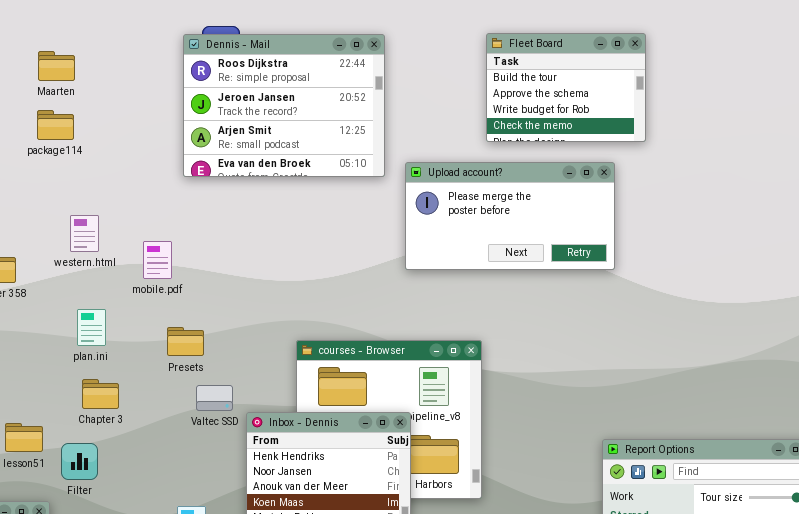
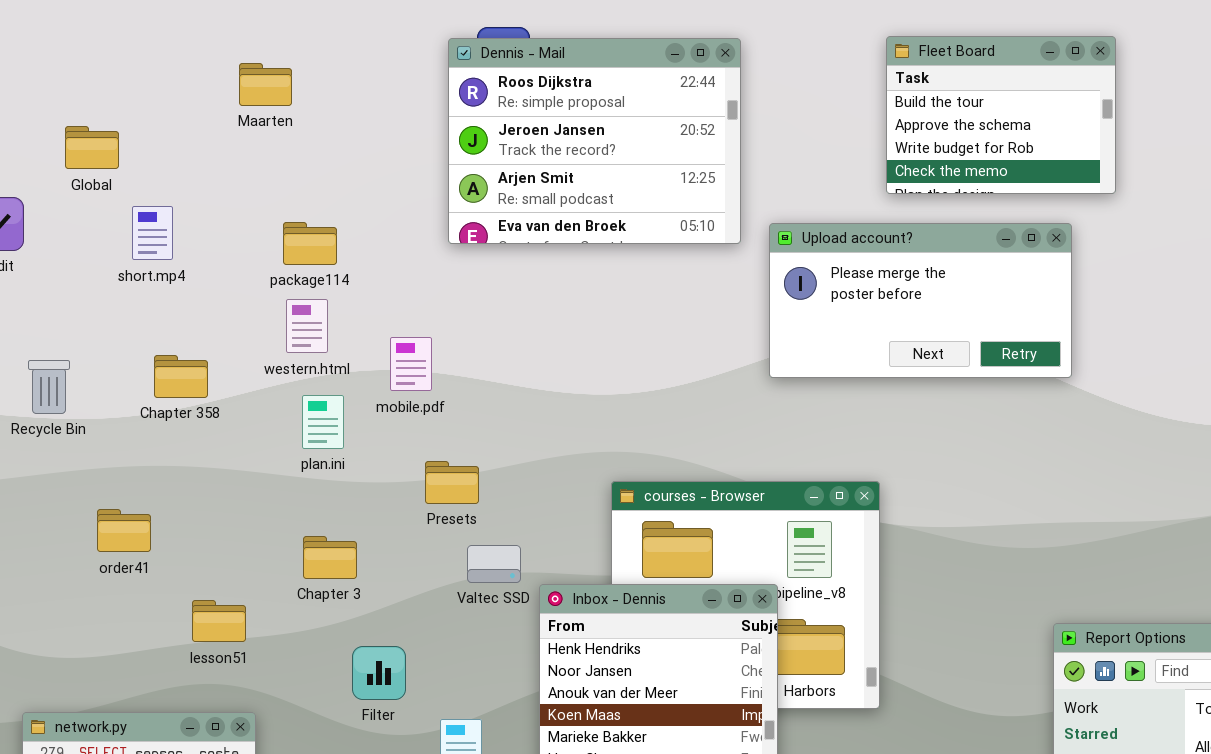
package114: [37,110,74,140] -> [283,222,337,265], moved
plan.ini: [77,309,106,346] -> [302,395,344,449], moved
Filter: [61,443,98,480] -> [352,646,406,700], moved

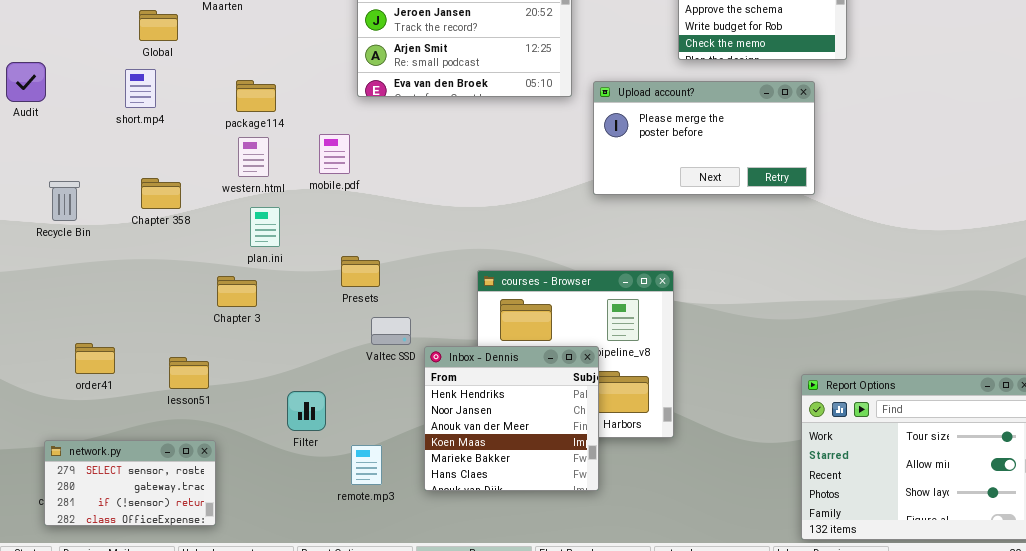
Global: [65,126,119,169] -> [139,10,178,41], moved
mobile.pdf: [390,337,432,391] -> [319,134,350,174], moved
order41: [97,509,151,552] -> [75,343,115,374], moved
Chapter 3: [303,536,357,579] -> [217,276,257,307], moved

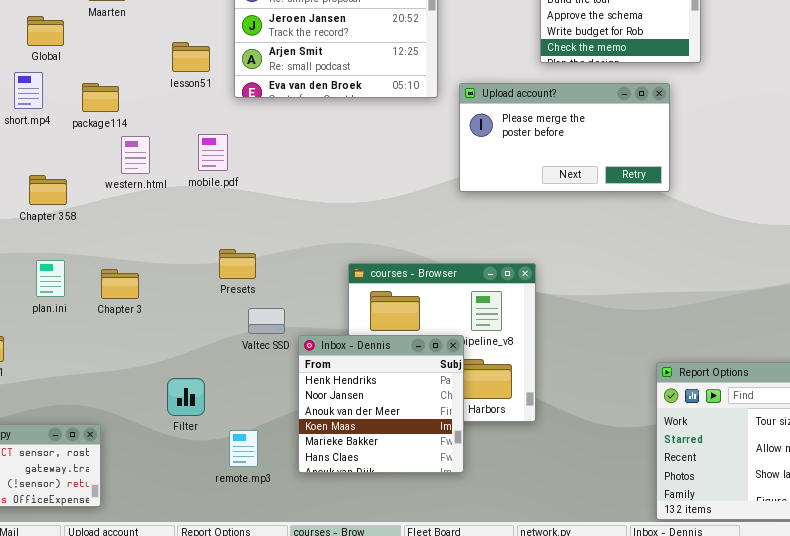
package114: [236,80,276,112] -> [82,83,119,112], moved
plan.ini: [250,207,280,247] -> [36,260,65,297], moved
lesson51: [169,357,209,389] -> [172,42,210,72], moved

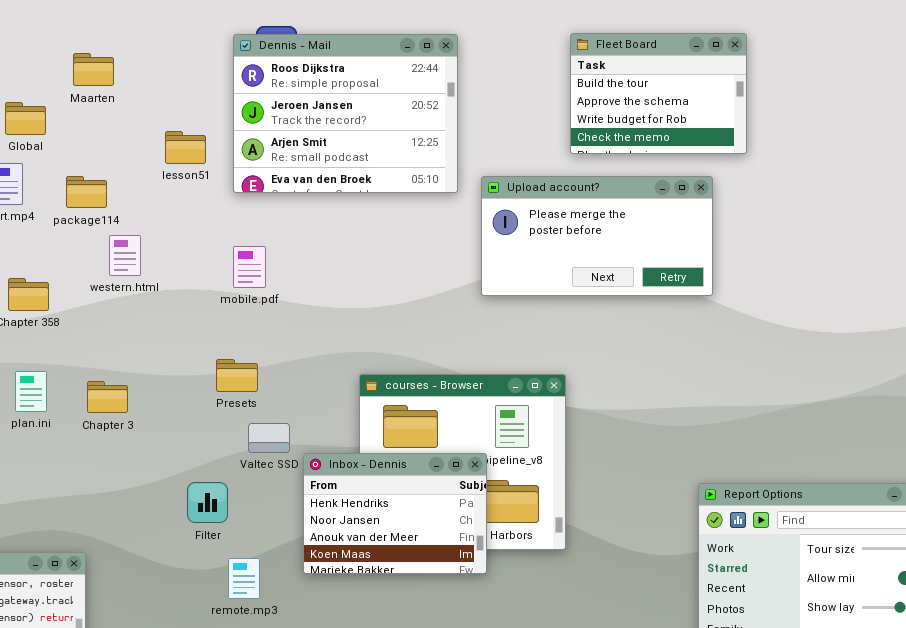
mobile.pdf: [198,134,228,171] -> [233,246,266,288], moved
Inbox - Dennis: [298,335,464,473] -> [303,453,487,574], resized
Filter: [167,378,205,416] -> [187,482,228,523], moved

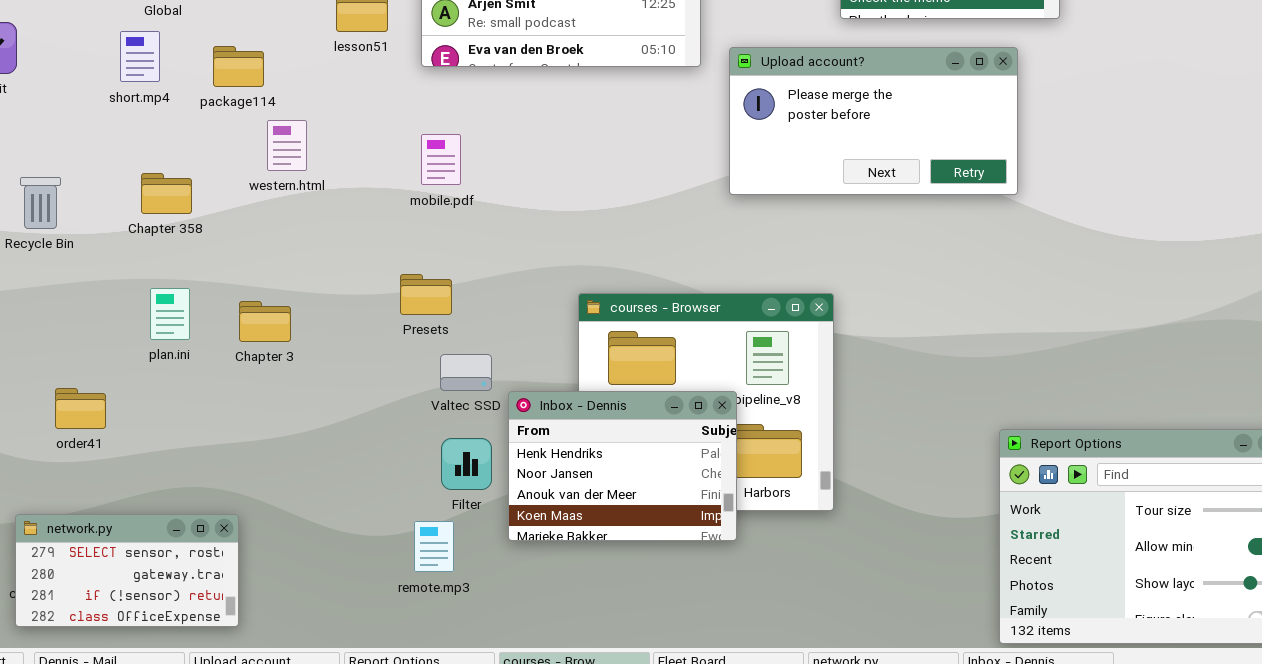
Filter: [187,482,228,523] -> [441,438,492,490], moved

